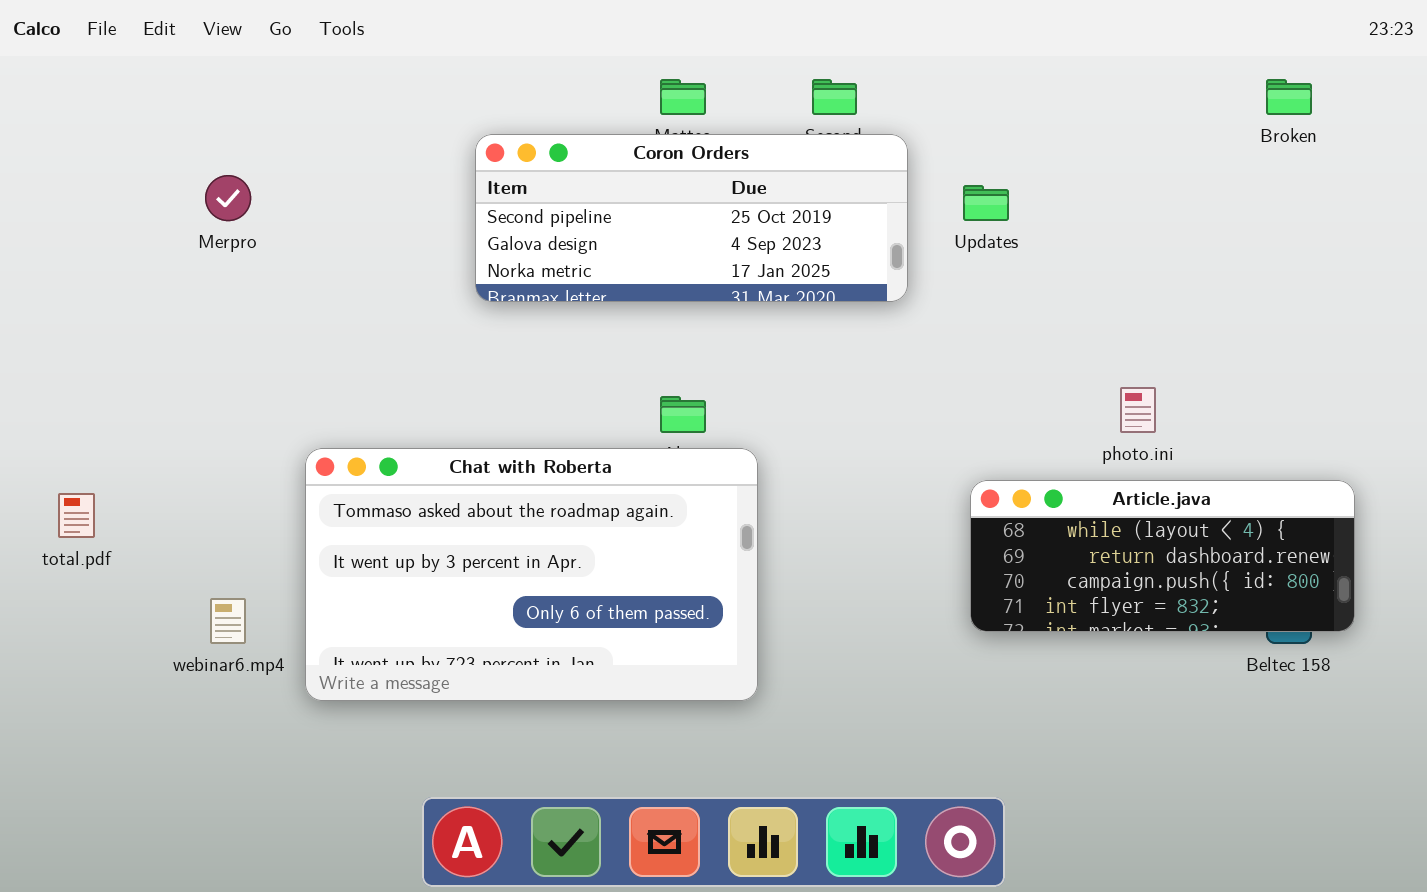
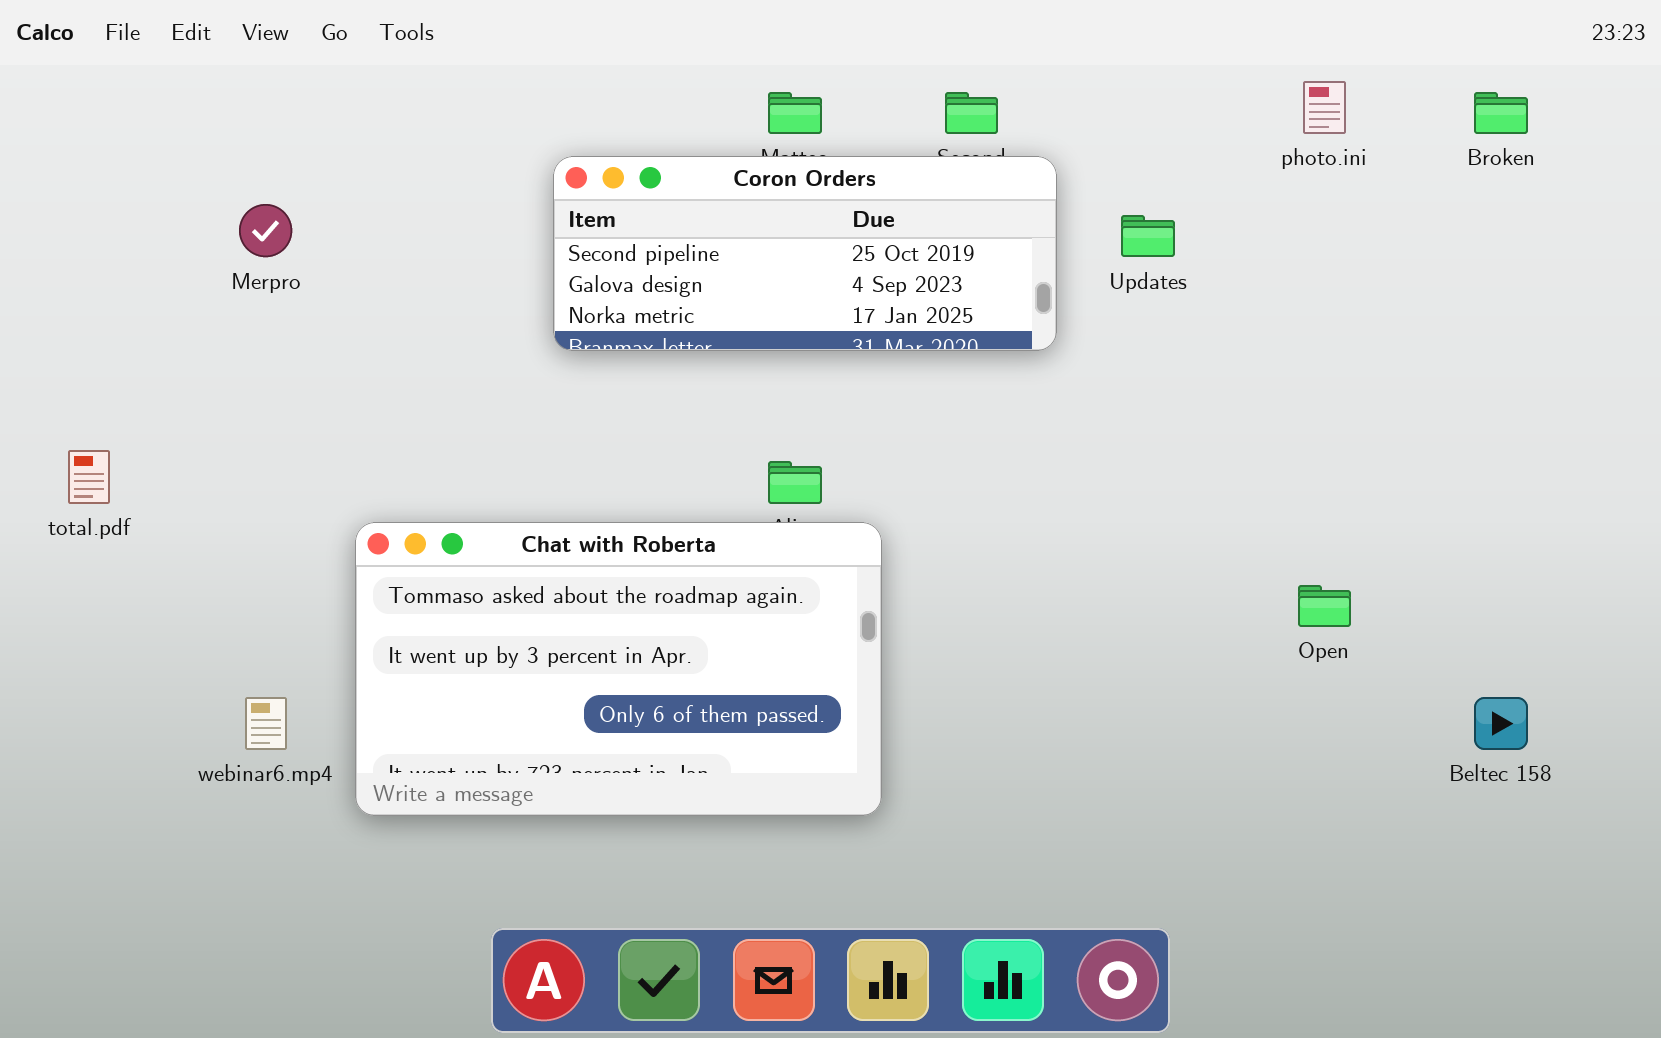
photo.ini: [1120,387,1156,433] -> [1303,81,1346,134], moved
Article.java: [970,480,1355,632] -> none, closed
total.pdf: [58,493,95,538] -> [68,450,110,504], moved

